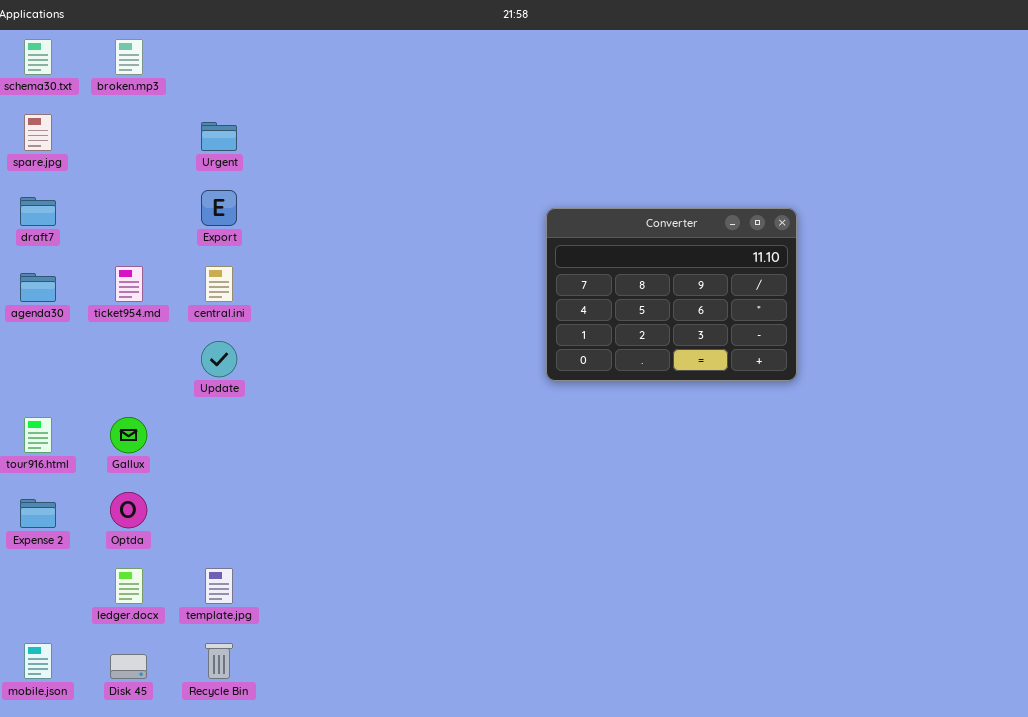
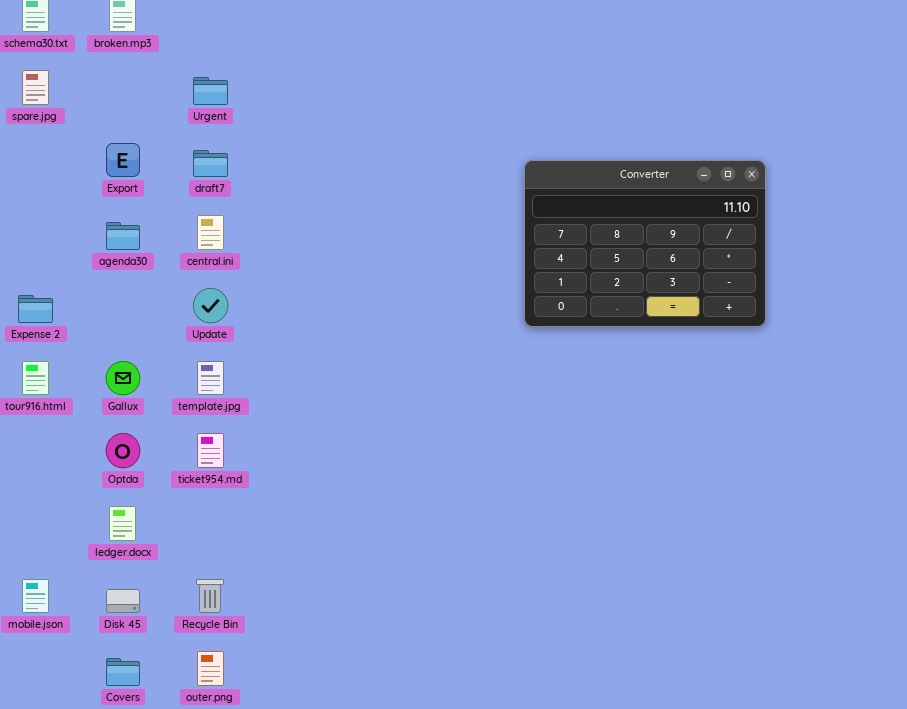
Export: [201,190,237,226] -> [106,143,140,177], moved
draft7: [20,197,56,226] -> [193,150,228,177], moved
ticket954.md: [115,266,143,302] -> [197,433,224,468], moved
agenda30: [20,273,56,302] -> [106,222,140,250], moved
Expense 2: [20,499,56,528] -> [18,295,53,323], moved
template.jpg: [205,568,233,604] -> [197,361,224,395], moved

